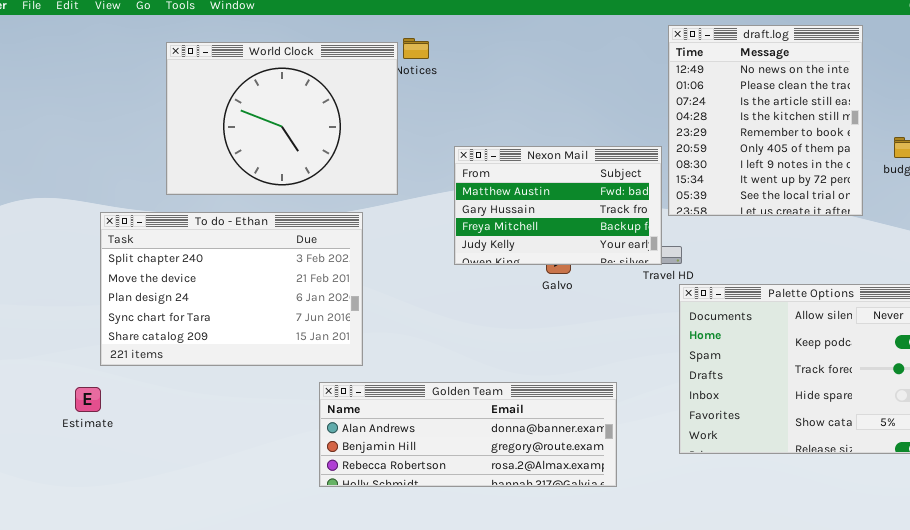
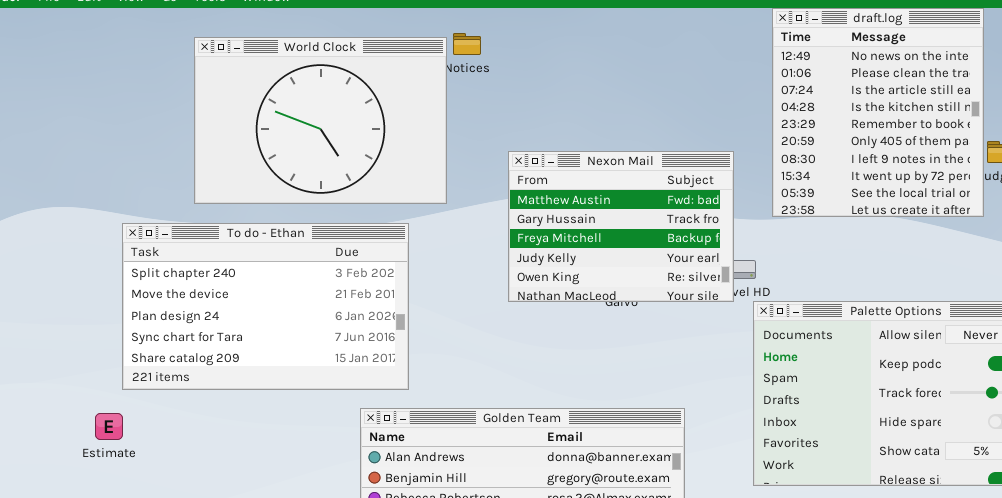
draft.log: [668,25,863,216] -> [772,8,984,217], moved
Nexon Mail: [454,146,662,265] -> [508,151,734,302], resized

